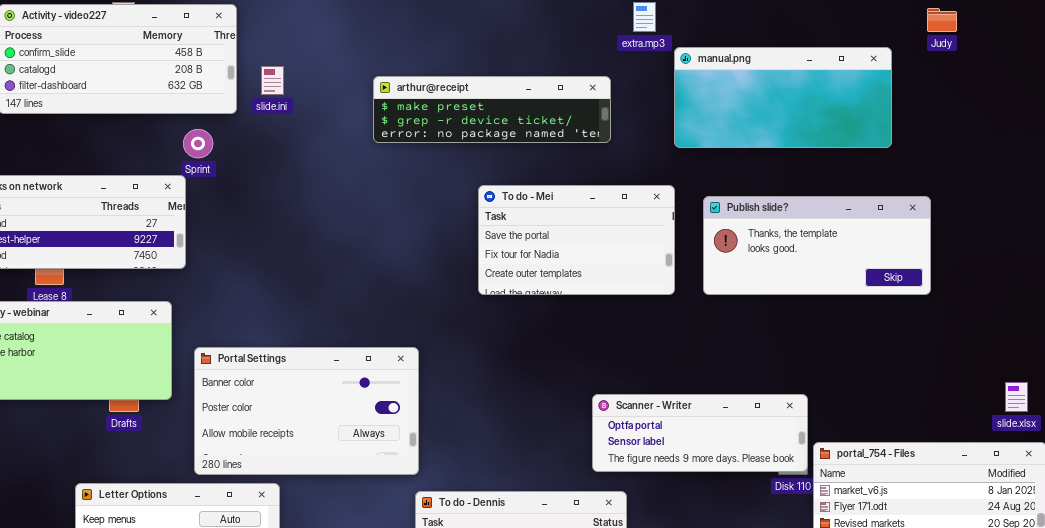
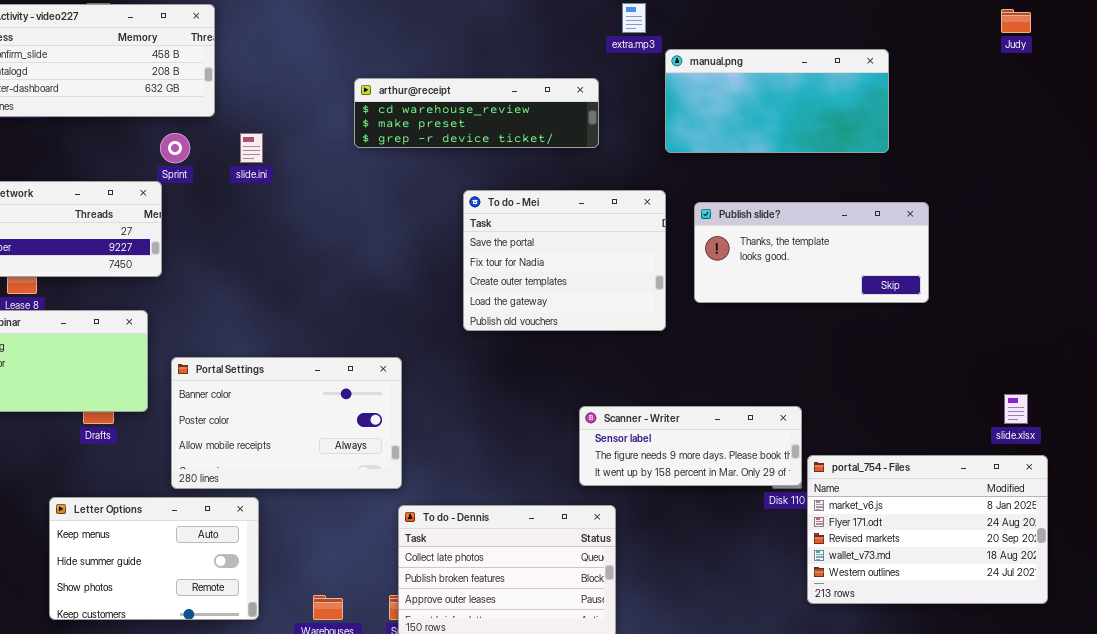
Judy: [927,8,957,32] -> [1001,9,1031,33], moved
slide.ini: [261,66,284,95] -> [240,133,263,163], moved
arthur@receipt: [373,76,611,143] -> [354,78,599,148], scrolled up 1 row
To do - Mei: [478,185,675,295] -> [463,190,666,331], resized
Scanner - Writer: [592,394,808,472] -> [579,406,802,486], scrolled down 1 row

